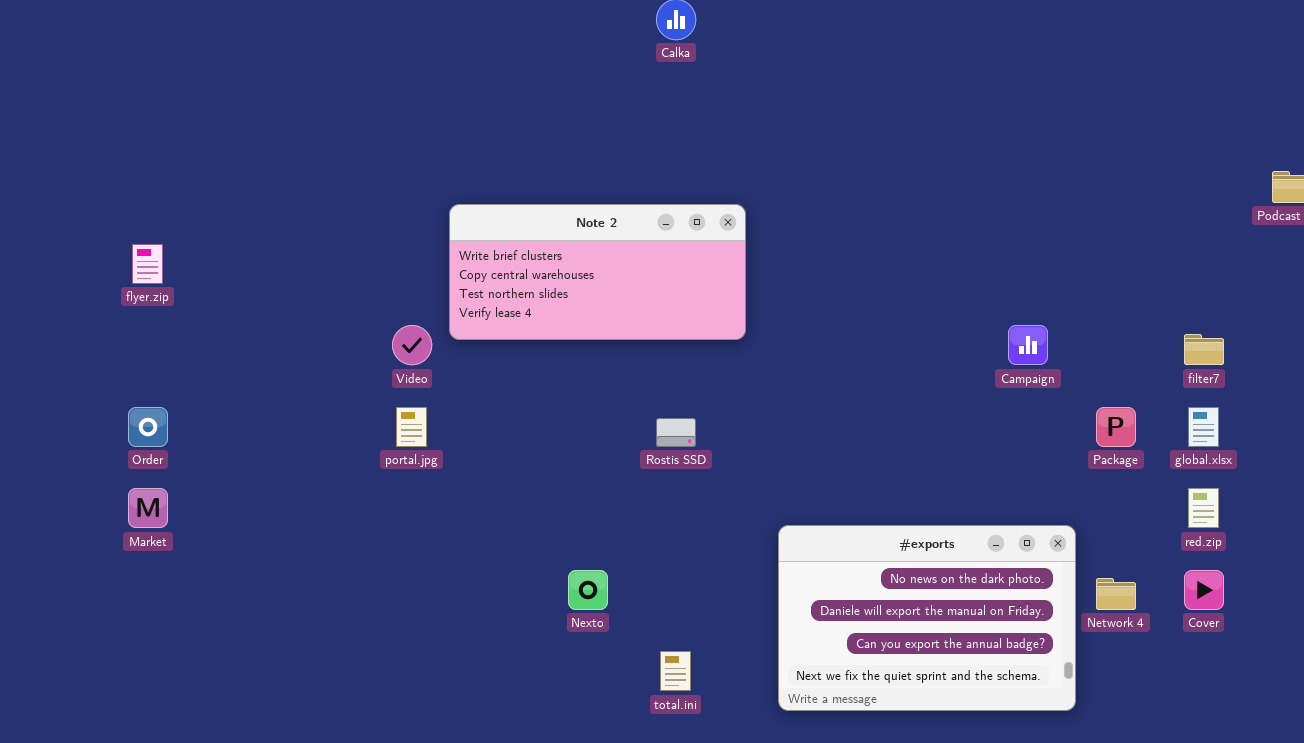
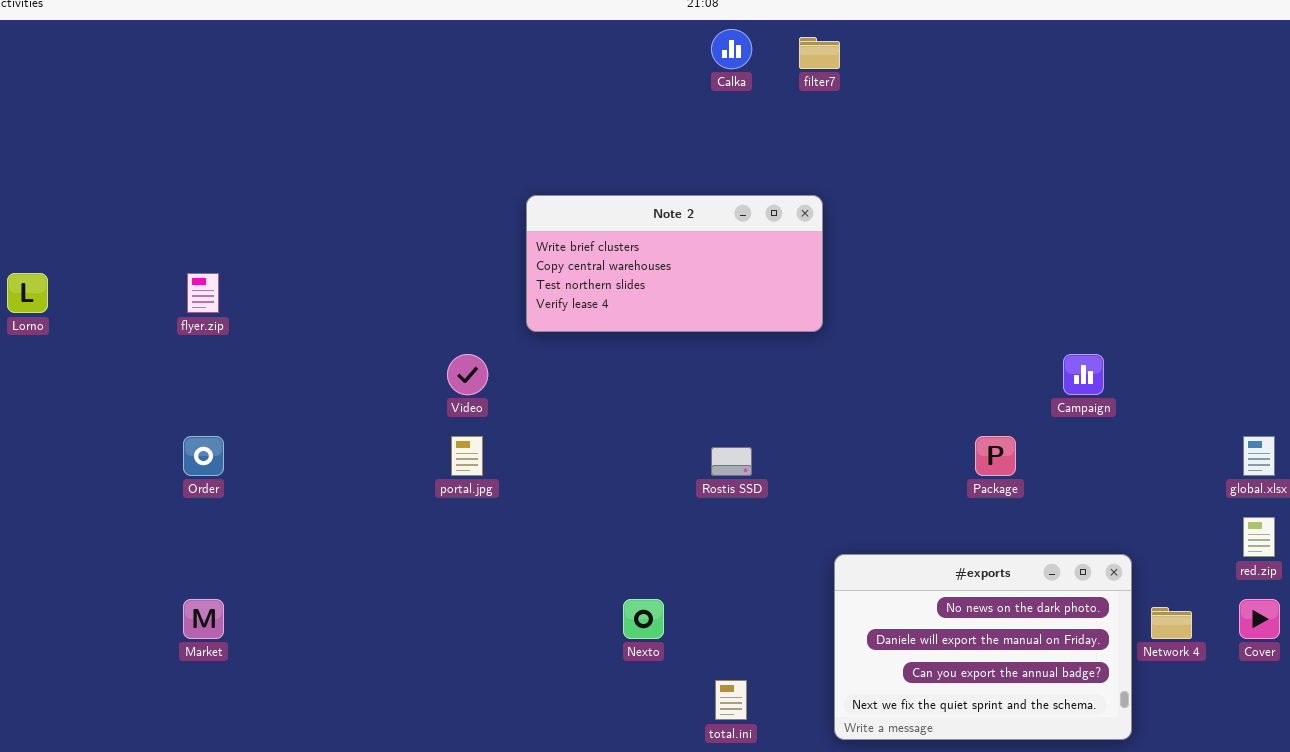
Note 2: [449,204,746,340] -> [526,195,823,332], moved
filter7: [1184,334,1224,365] -> [799,37,840,69], moved
Package: [1096,407,1136,447] -> [975,436,1016,476], moved
Market: [128,488,168,528] -> [183,599,224,639], moved

